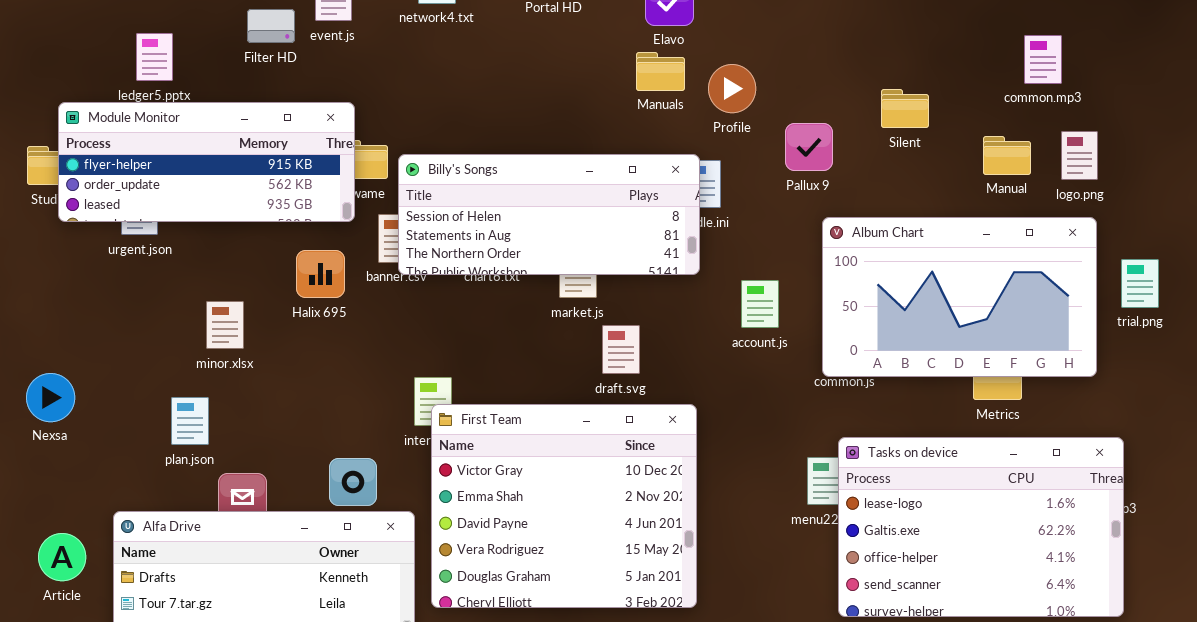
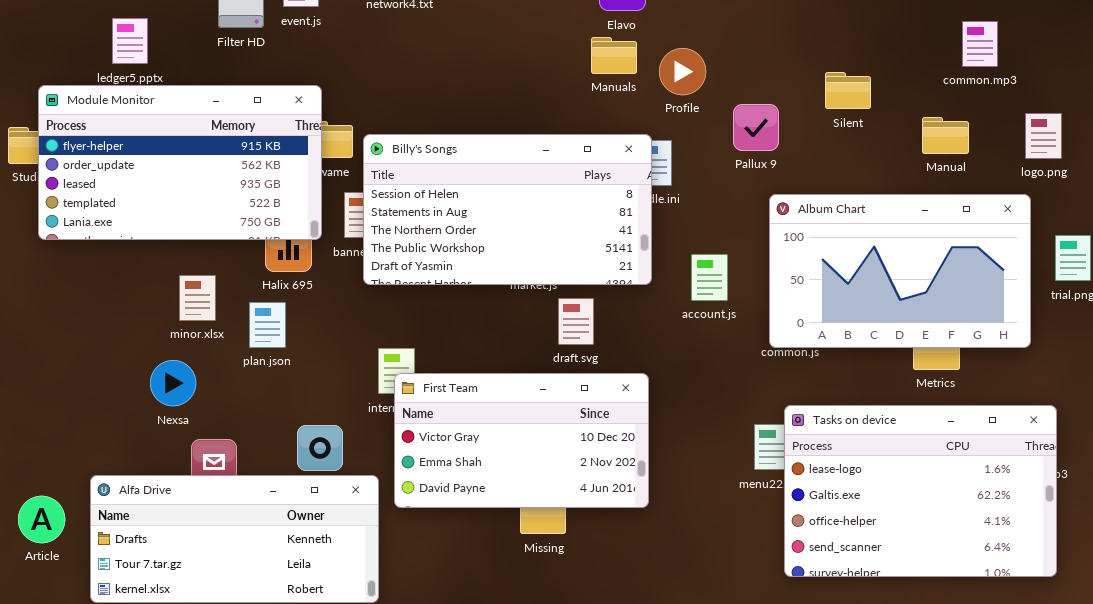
Module Monitor: [58,102,355,222] -> [38,85,322,240], resized
logo.png: [1061,131,1098,180] -> [1025,113,1062,159], moved
Billy's Songs: [398,154,700,275] -> [363,134,652,285], resized
Nexsa: [26,373,75,422] -> [150,360,196,406], moved
plan.json: [171,397,209,445] -> [249,302,286,348], moved
First Team: [431,404,697,608] -> [394,373,649,508], resized

